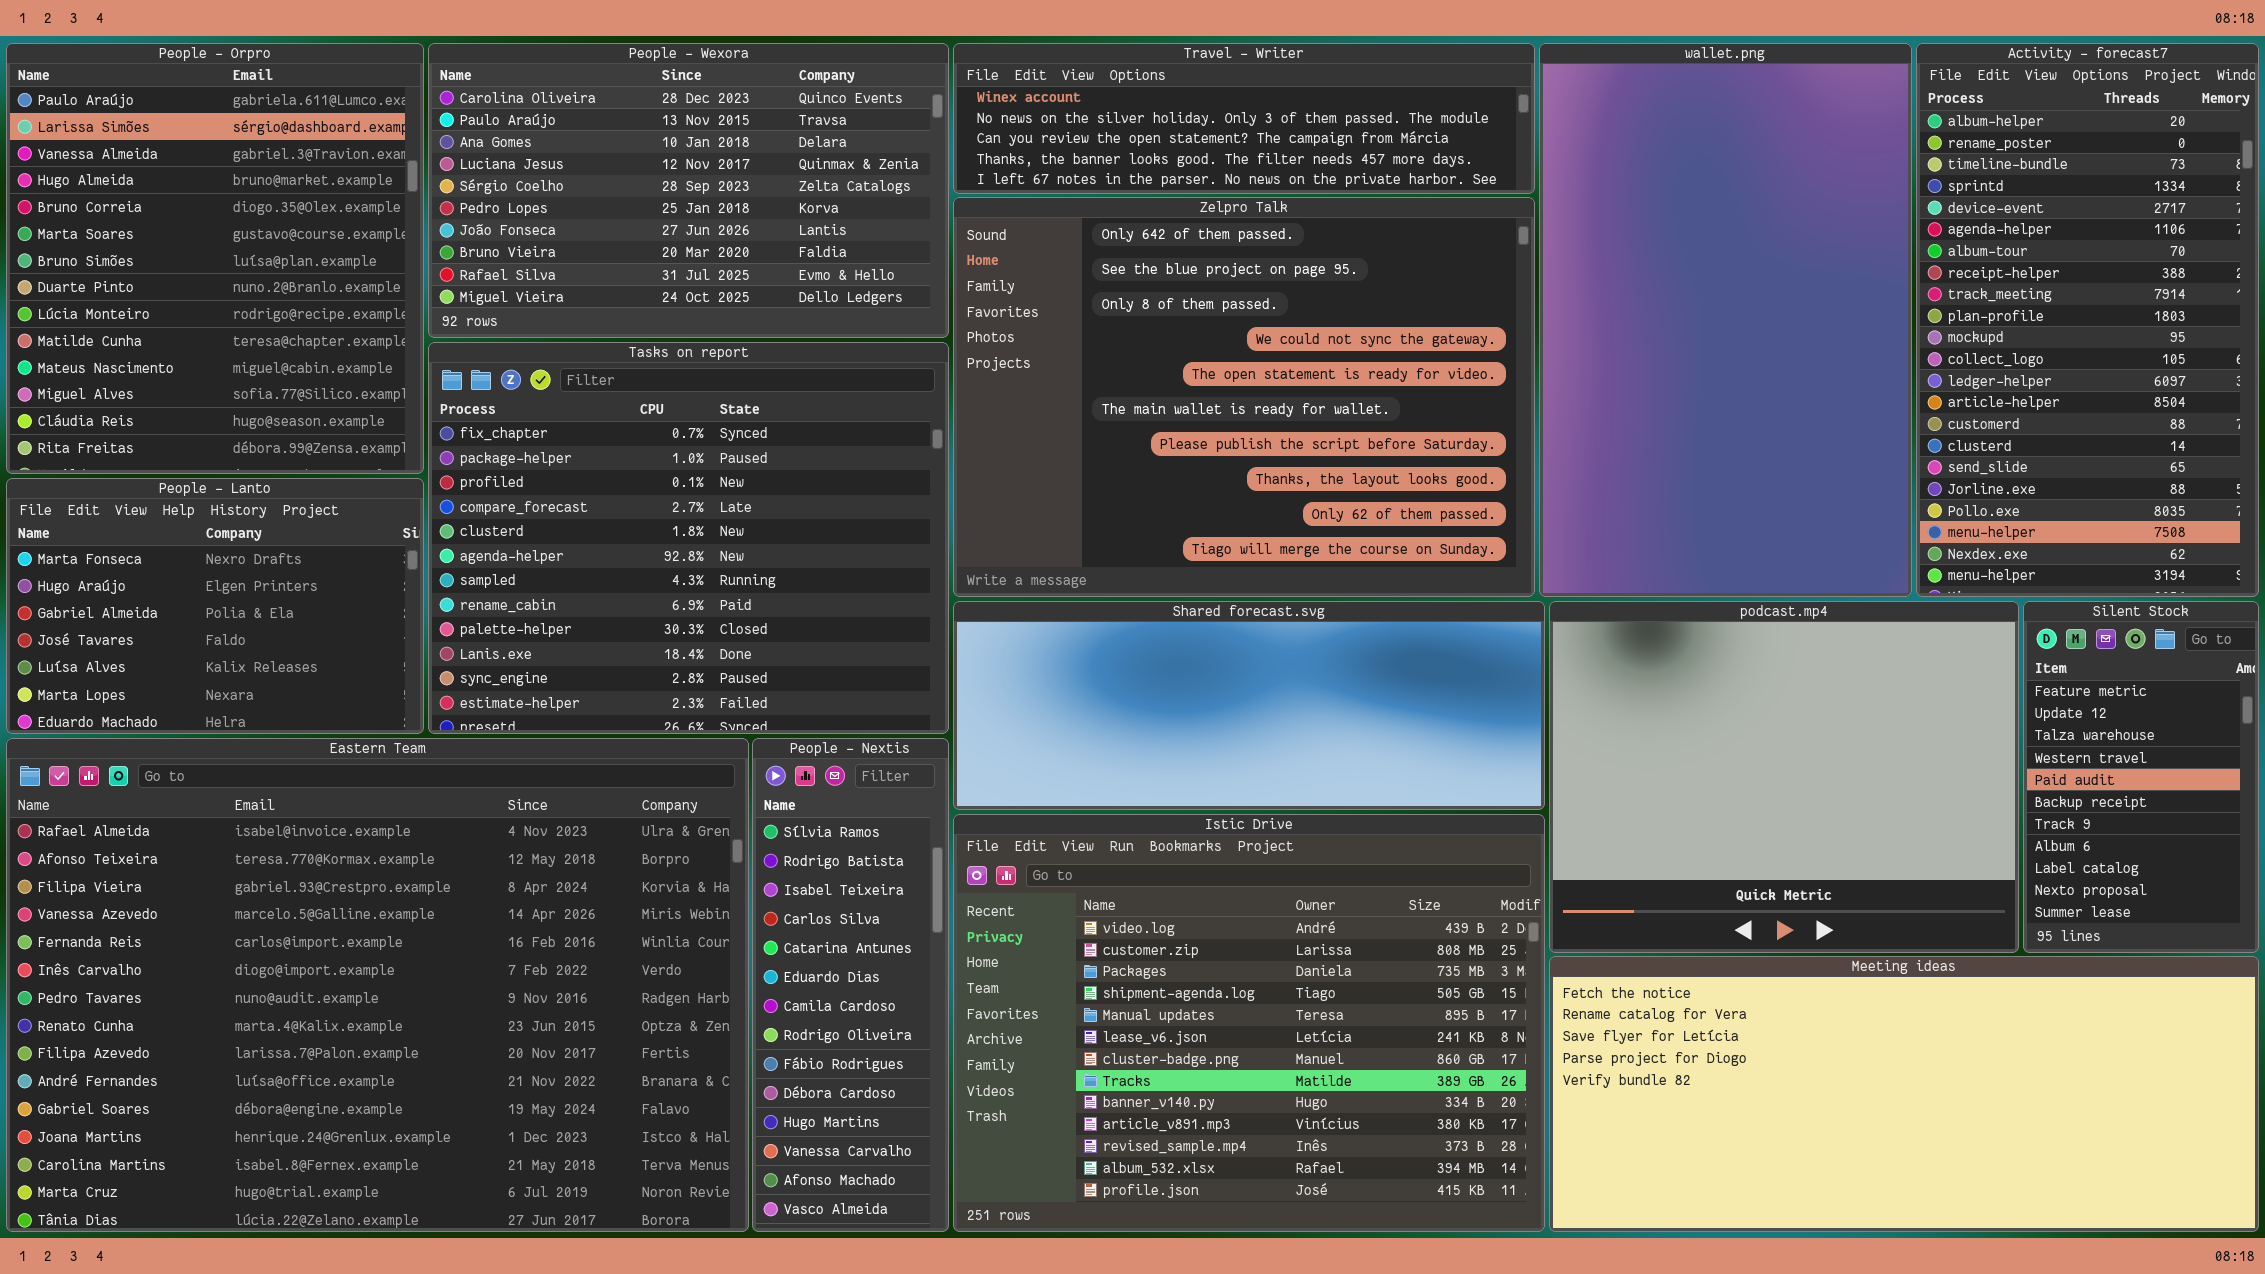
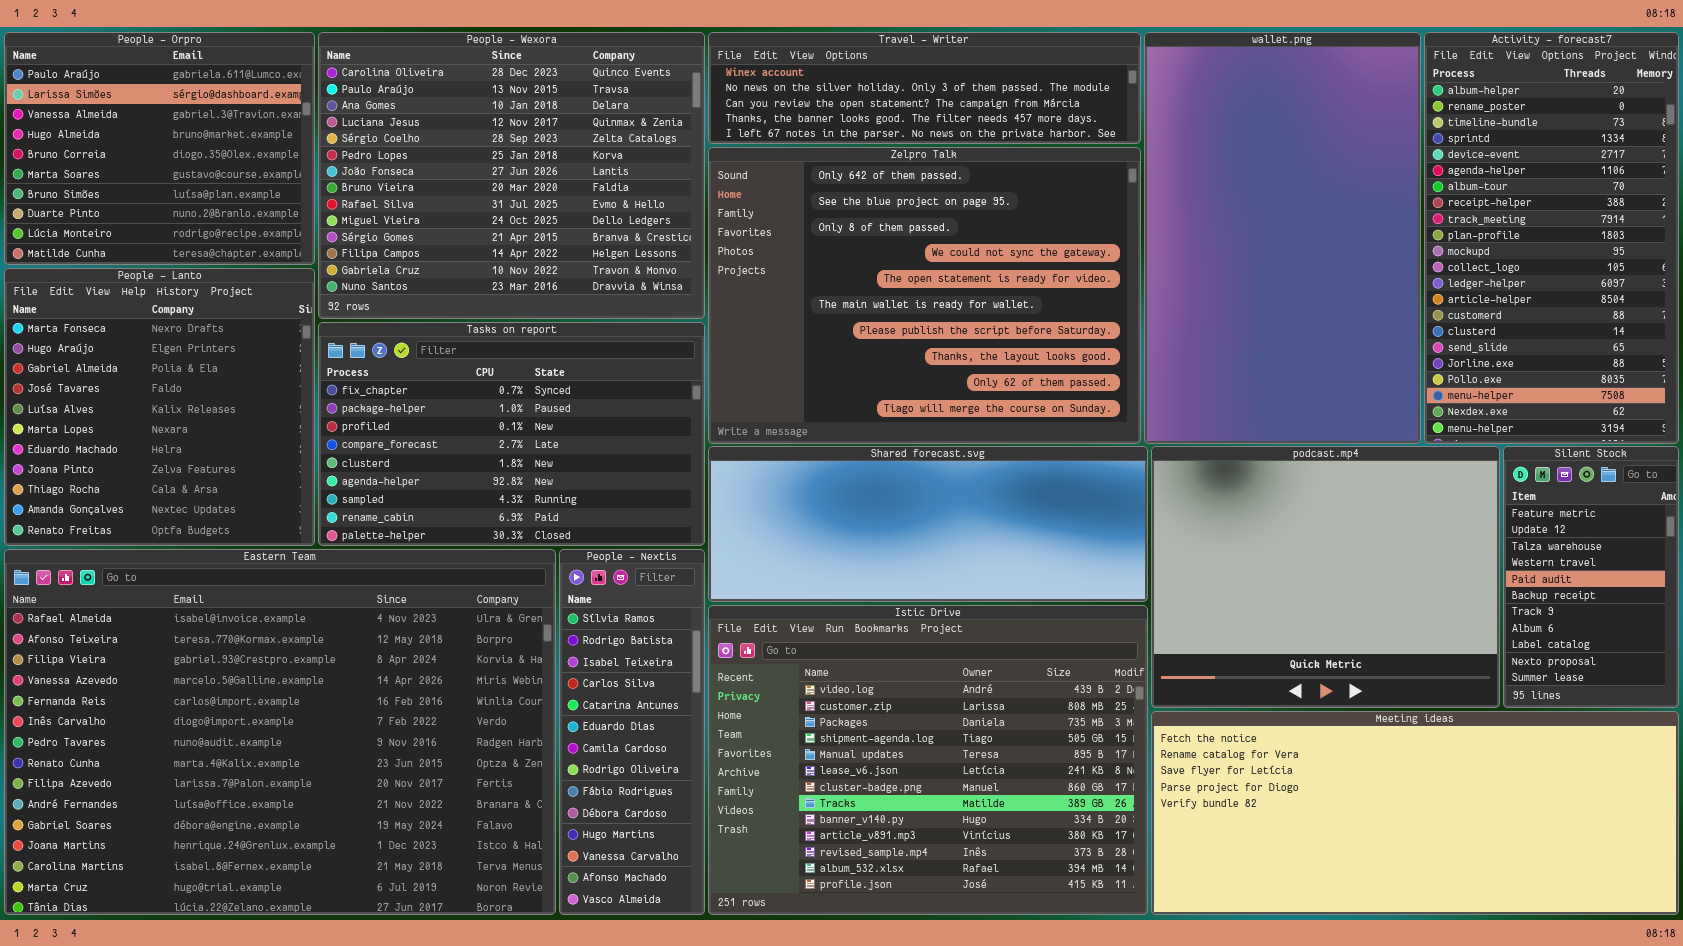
People - Orpro: [6,43,424,474] -> [4,32,315,265], resized
People - Wexora: [428,43,949,338] -> [318,32,705,319], resized
Tasks on report: [428,342,949,734] -> [318,322,705,546], resized
People - Lanto: [6,478,424,734] -> [4,268,315,546], resized

